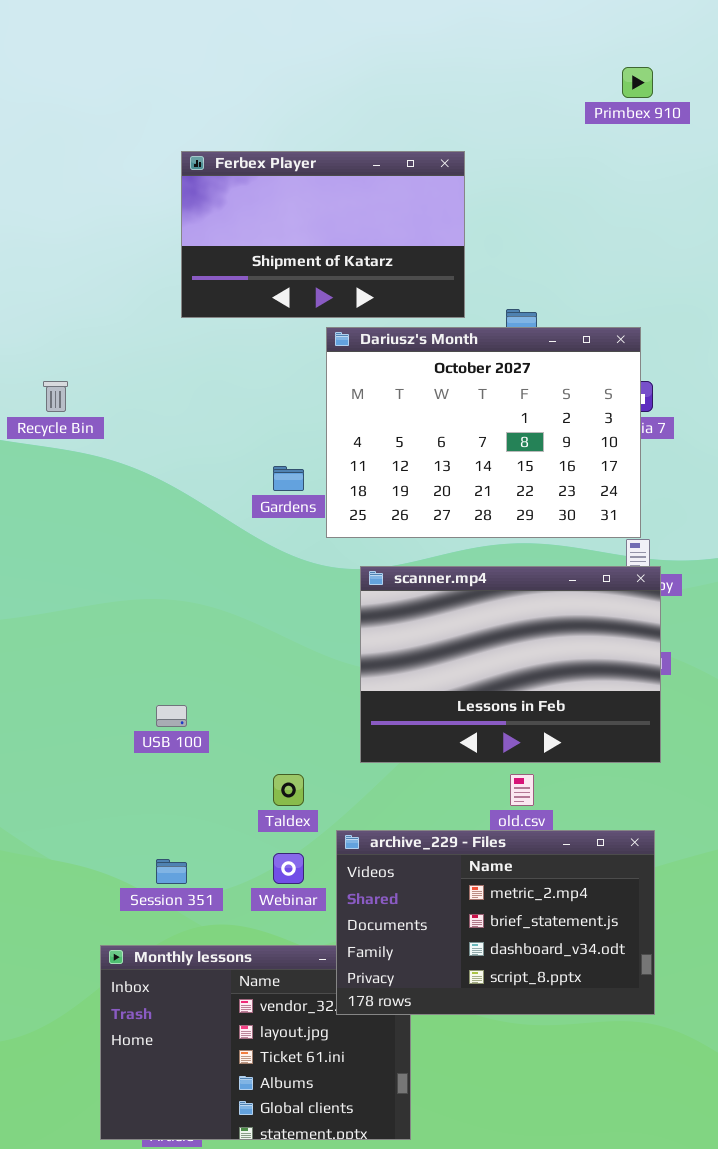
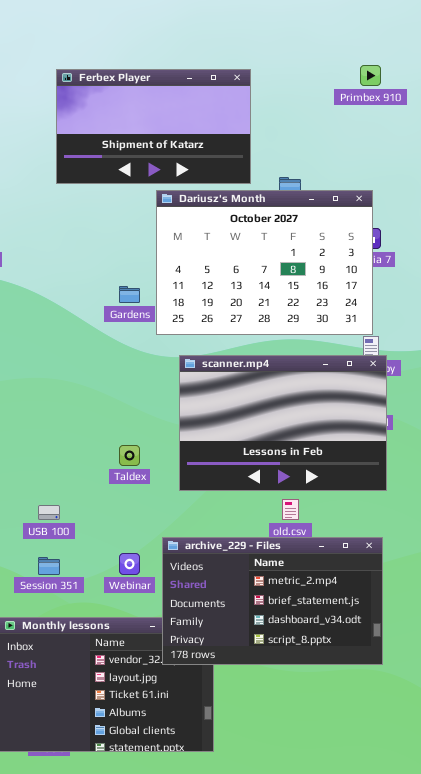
Primbex 910: [622,67,653,98] -> [360,65,381,86], moved
USB 100: [156,705,187,727] -> [38,505,60,520], moved
Taldex: [273,774,304,806] -> [119,445,140,466], moved

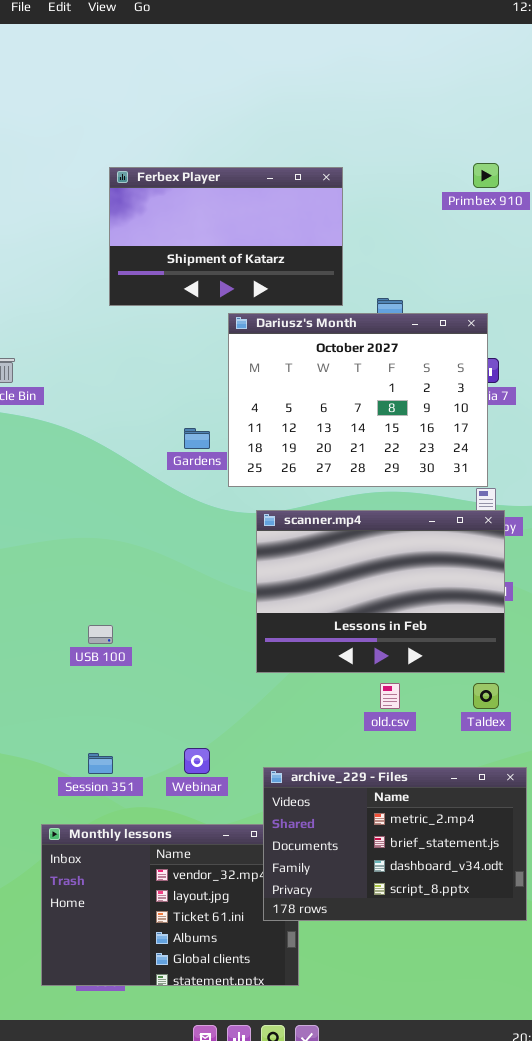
Taldex: [119,445,140,466] -> [473,683,499,709], moved
USB 100: [38,505,60,520] -> [88,625,113,644], moved
archive_229 - Files: [162,537,383,665] -> [263,767,527,921], moved

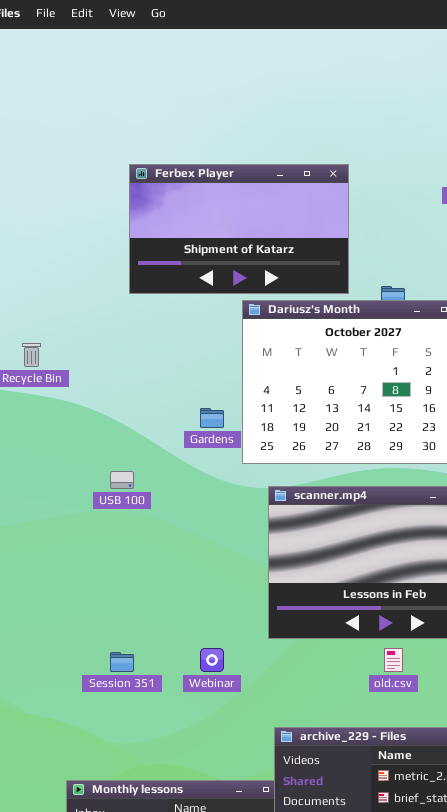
USB 100: [88,625,113,644] -> [110,471,134,489], moved
Webinar: [184,748,210,774] -> [200,648,224,672], moved
Session 351: [88,753,113,774] -> [110,652,134,672], moved

